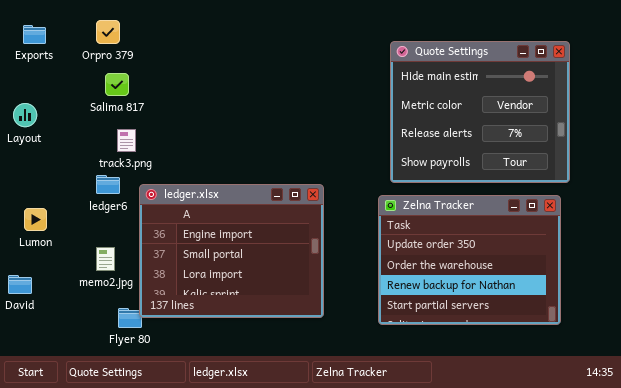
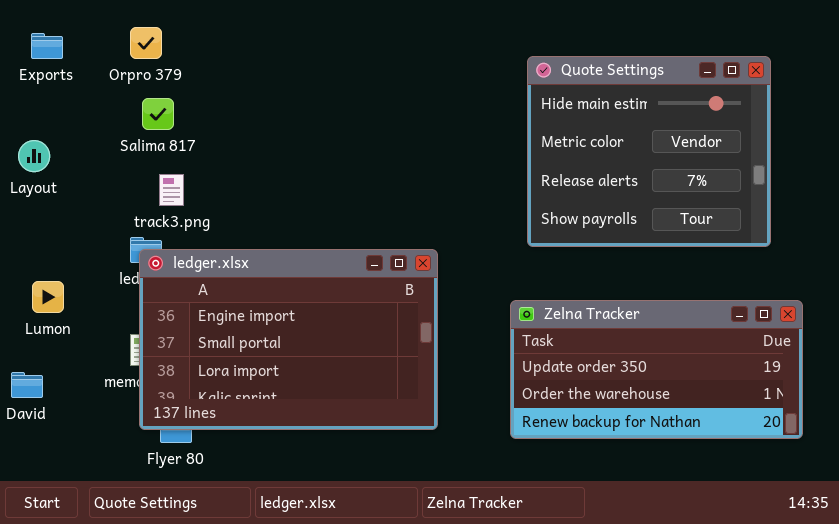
ledger.xlsx: [139,184,324,318] -> [139,249,438,430], resized
Zelna Tracker: [378,195,561,325] -> [510,300,803,439], resized

